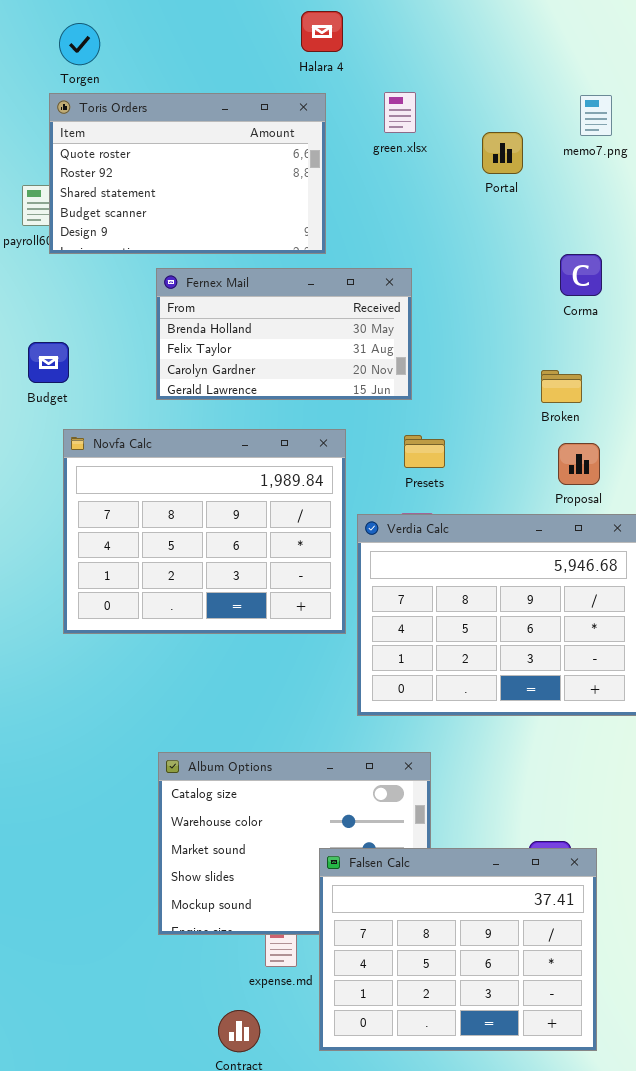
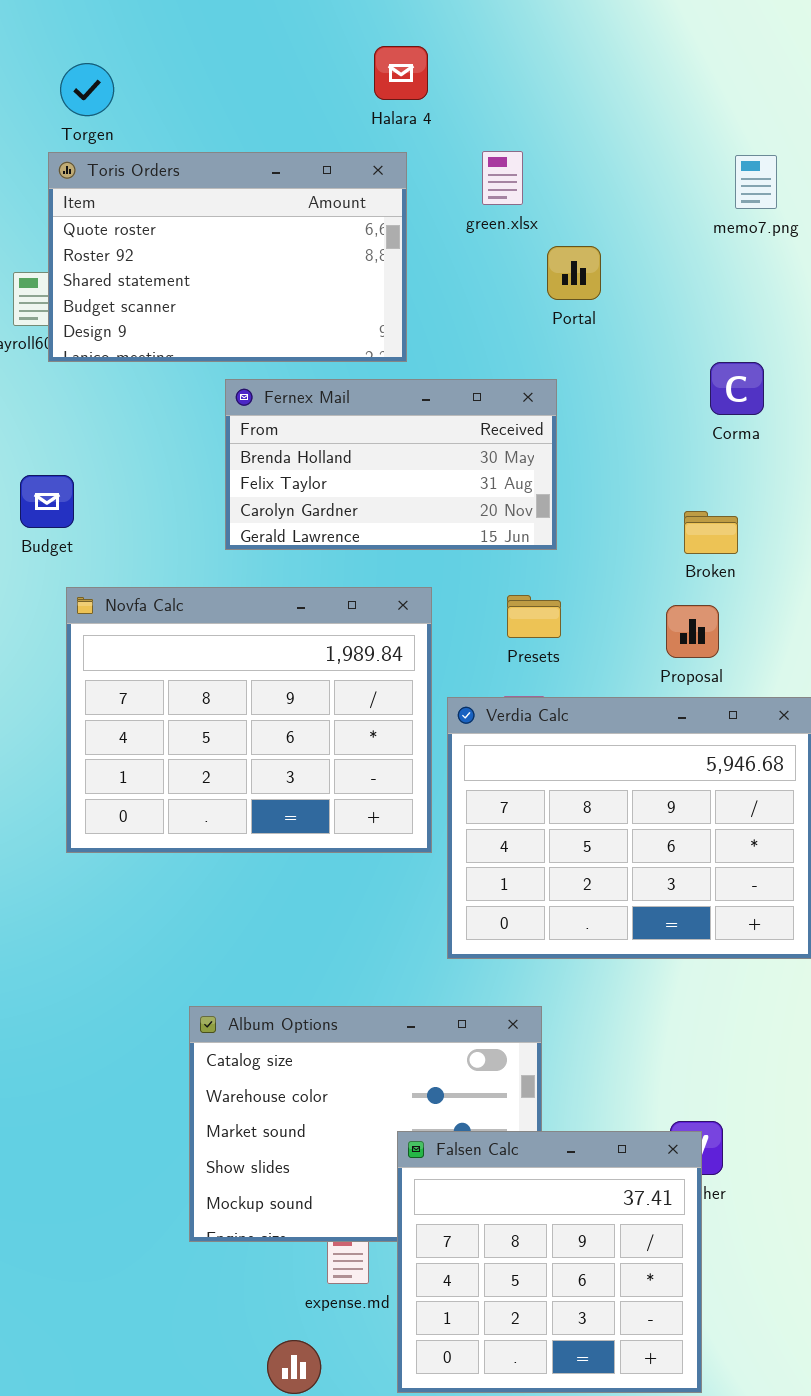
Portal: [482,132,523,174] -> [547,246,601,300], moved
Fernex Mail: [156,268,412,400] -> [225,379,557,550], moved
Proposal: [558,443,600,485] -> [666,605,719,658], moved
Falsen Calc: [319,848,597,1051] -> [397,1131,702,1393], resized

